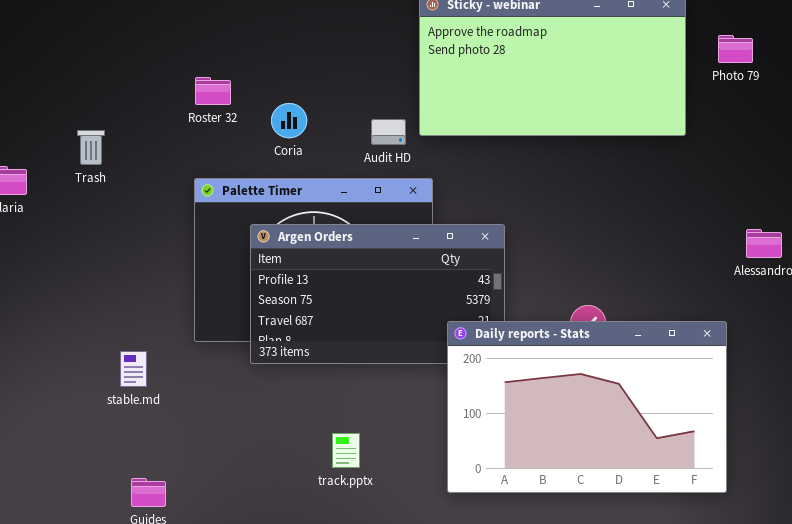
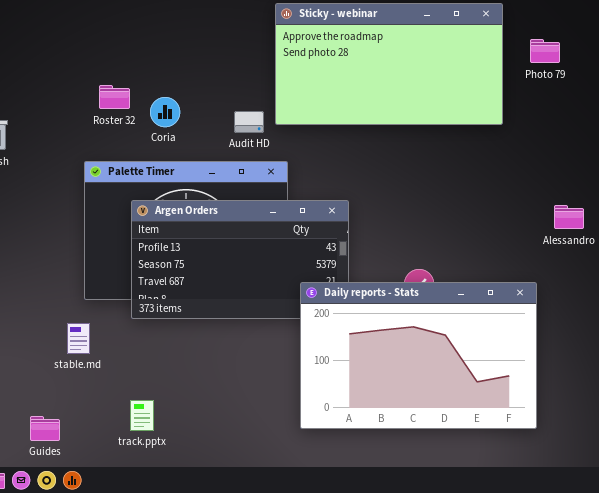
Roster 32: [195,77,231,105] -> [99,85,130,109], moved
stable.md: [120,351,147,387] -> [67,323,90,354], moved
track.pptx: [332,433,360,468] -> [130,400,154,431], moved

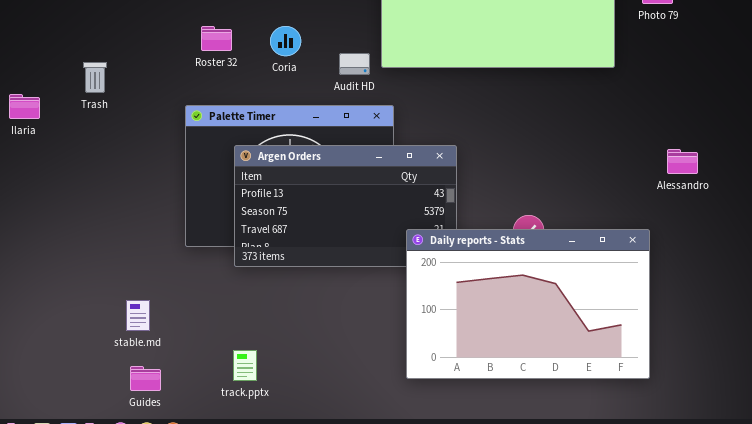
Coria: [150,97,180,127] -> [270,26,301,56], moved
stable.md: [67,323,90,354] -> [126,300,150,331], moved

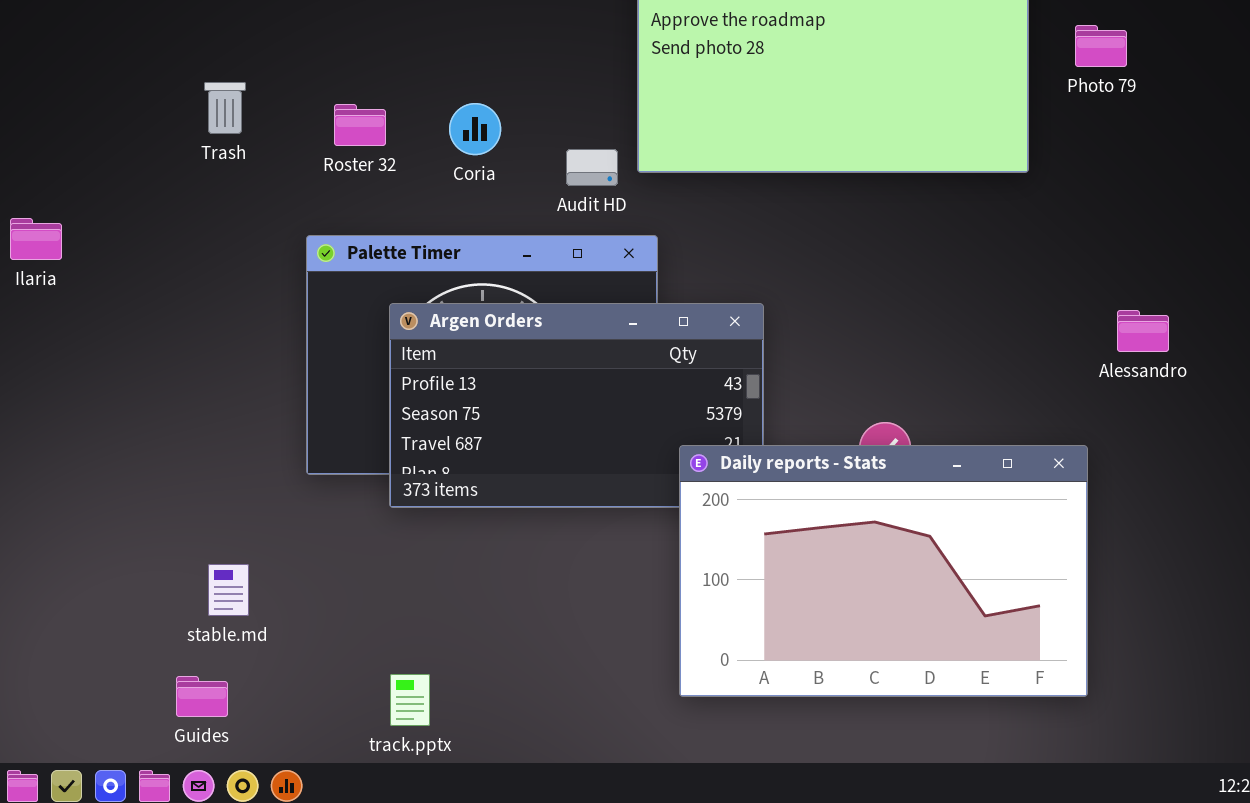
Trash: [83,62,107,93] -> [204,82,246,134], moved
track.pptx: [233,350,257,381] -> [390,674,430,726], moved
Guides: [130,366,161,391] -> [176,676,228,717], moved

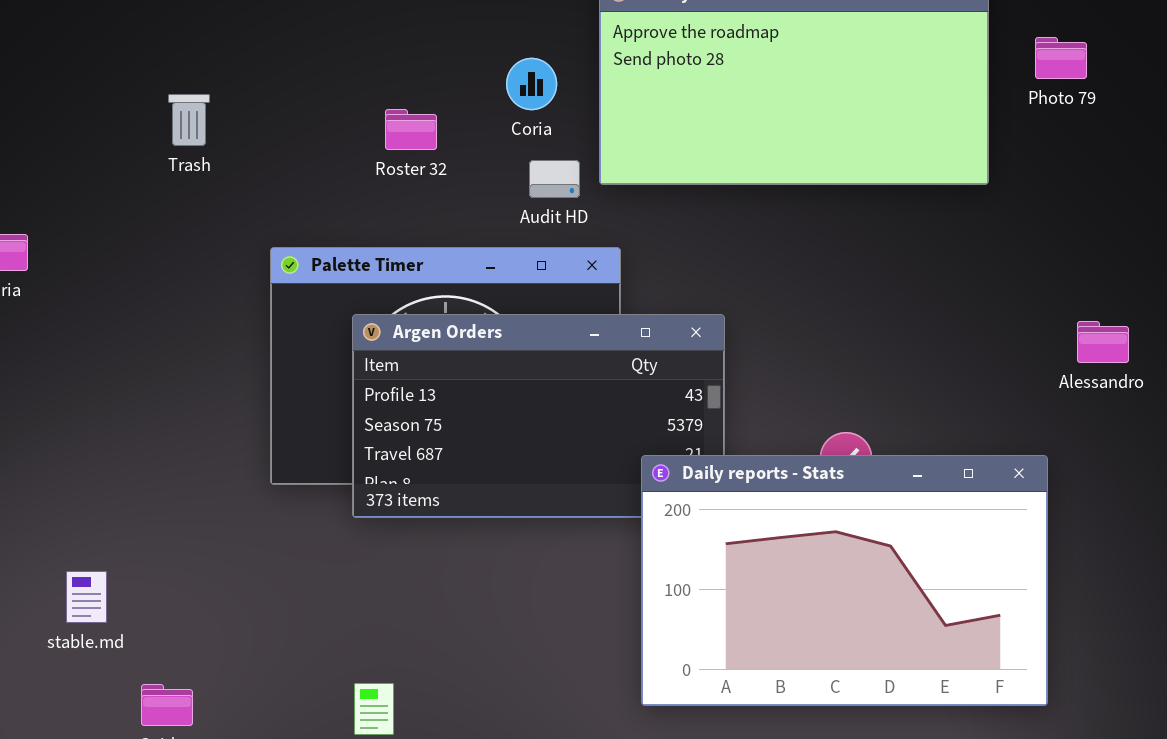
Coria: [449,103,501,155] -> [506,58,557,110], moved
Roster 32: [334,104,386,146] -> [385,109,437,150], moved
stable.md: [208,564,249,616] -> [66,571,107,623], moved

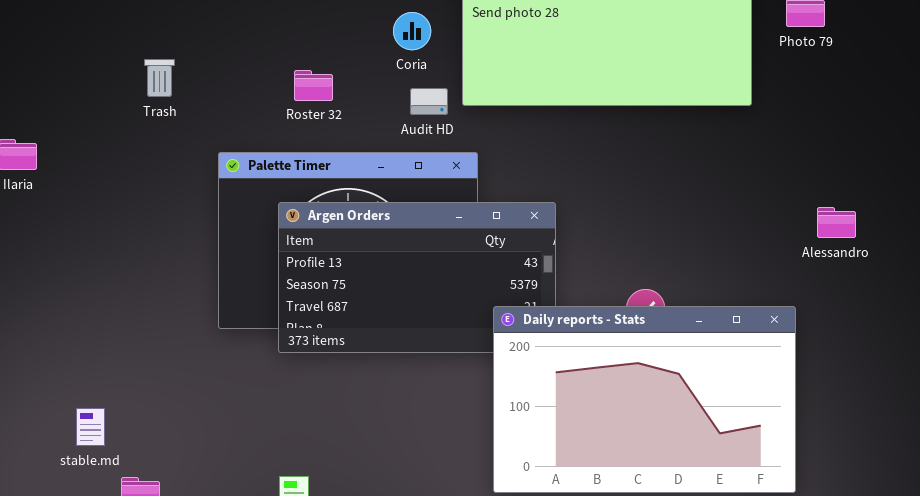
Trash: [168,94,210,146] -> [144,59,175,97], moved
Roster 32: [385,109,437,150] -> [294,70,333,101], moved
stable.md: [66,571,107,623] -> [76,408,105,446], moved

